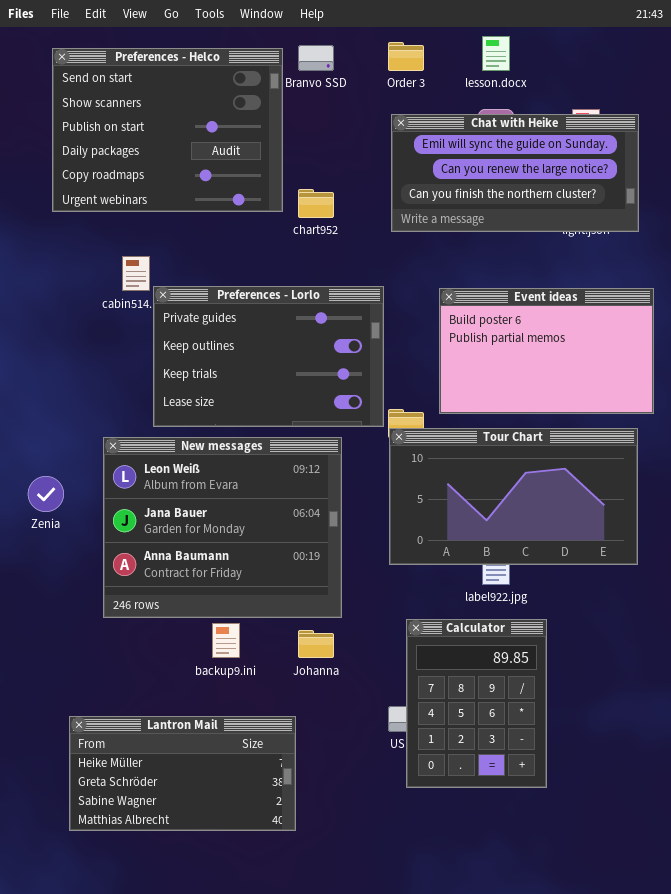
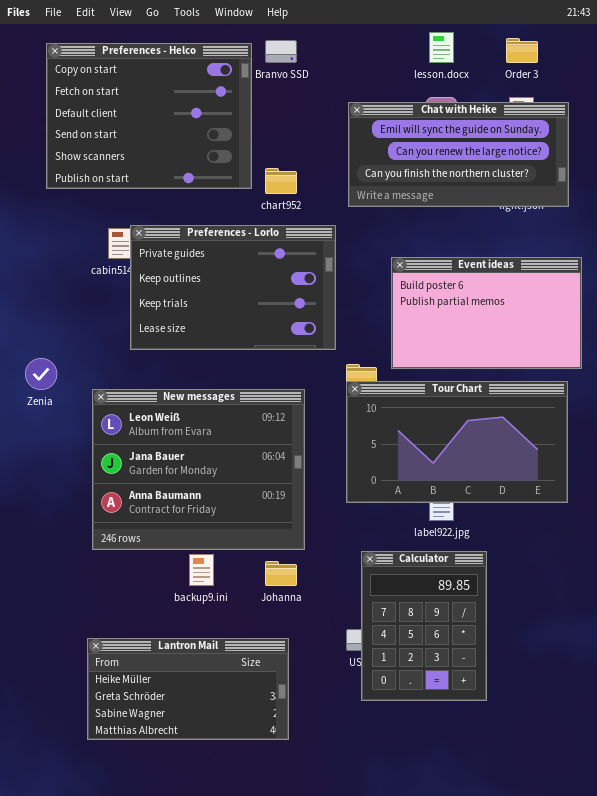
Order 3: [388,42,424,71] -> [506,38,538,63], moved
Preferences - Helco: [52,48,283,212] -> [46,43,252,189], scrolled up 3 rows
Preferences - Lorlo: [153,286,384,427] -> [130,225,336,350], moved
Zenia: [28,476,64,512] -> [25,358,57,390], moved
Lantron Mail: [69,716,296,831] -> [87,638,289,740], moved

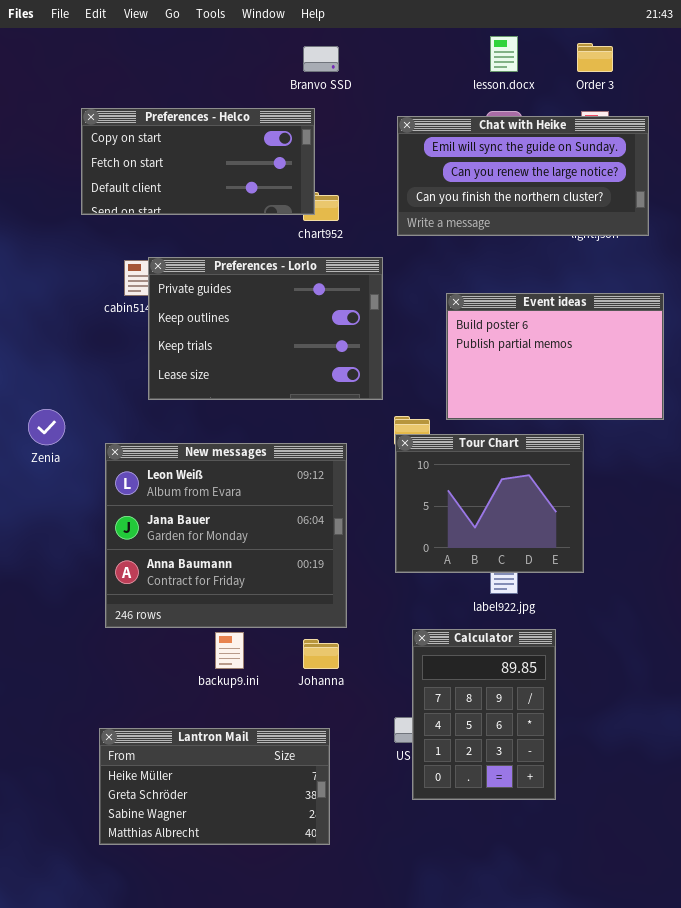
Preferences - Helco: [46,43,252,189] -> [81,108,315,215], moved, resized
Tour Chart: [346,381,568,503] -> [395,434,584,573], resized

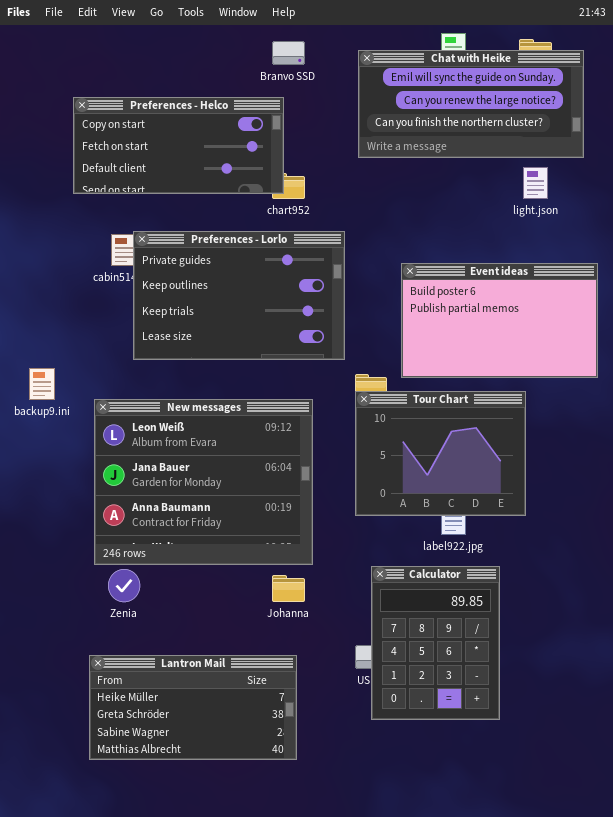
Chat with Heike: [397,116,649,236] -> [358,50,584,158], moved
Zenia: [28,409,65,445] -> [108,569,140,602], moved
backup9.ini: [215,632,244,669] -> [29,368,55,400], moved

